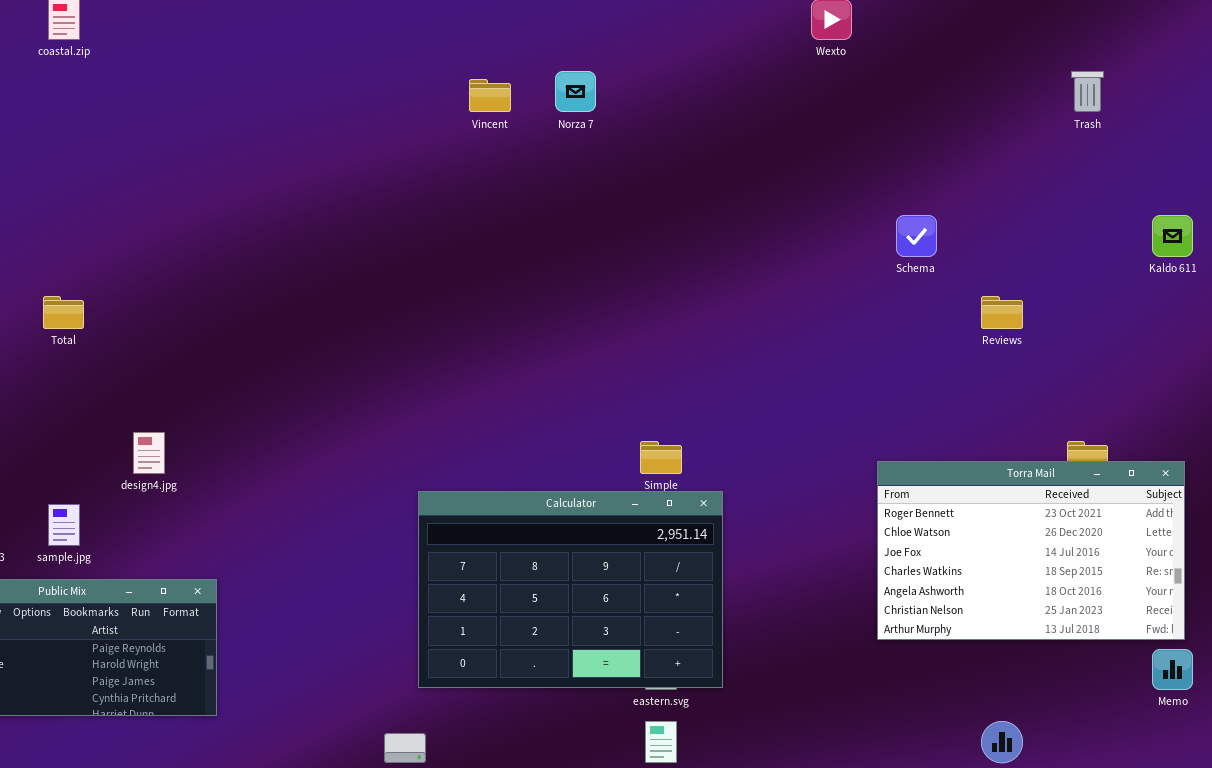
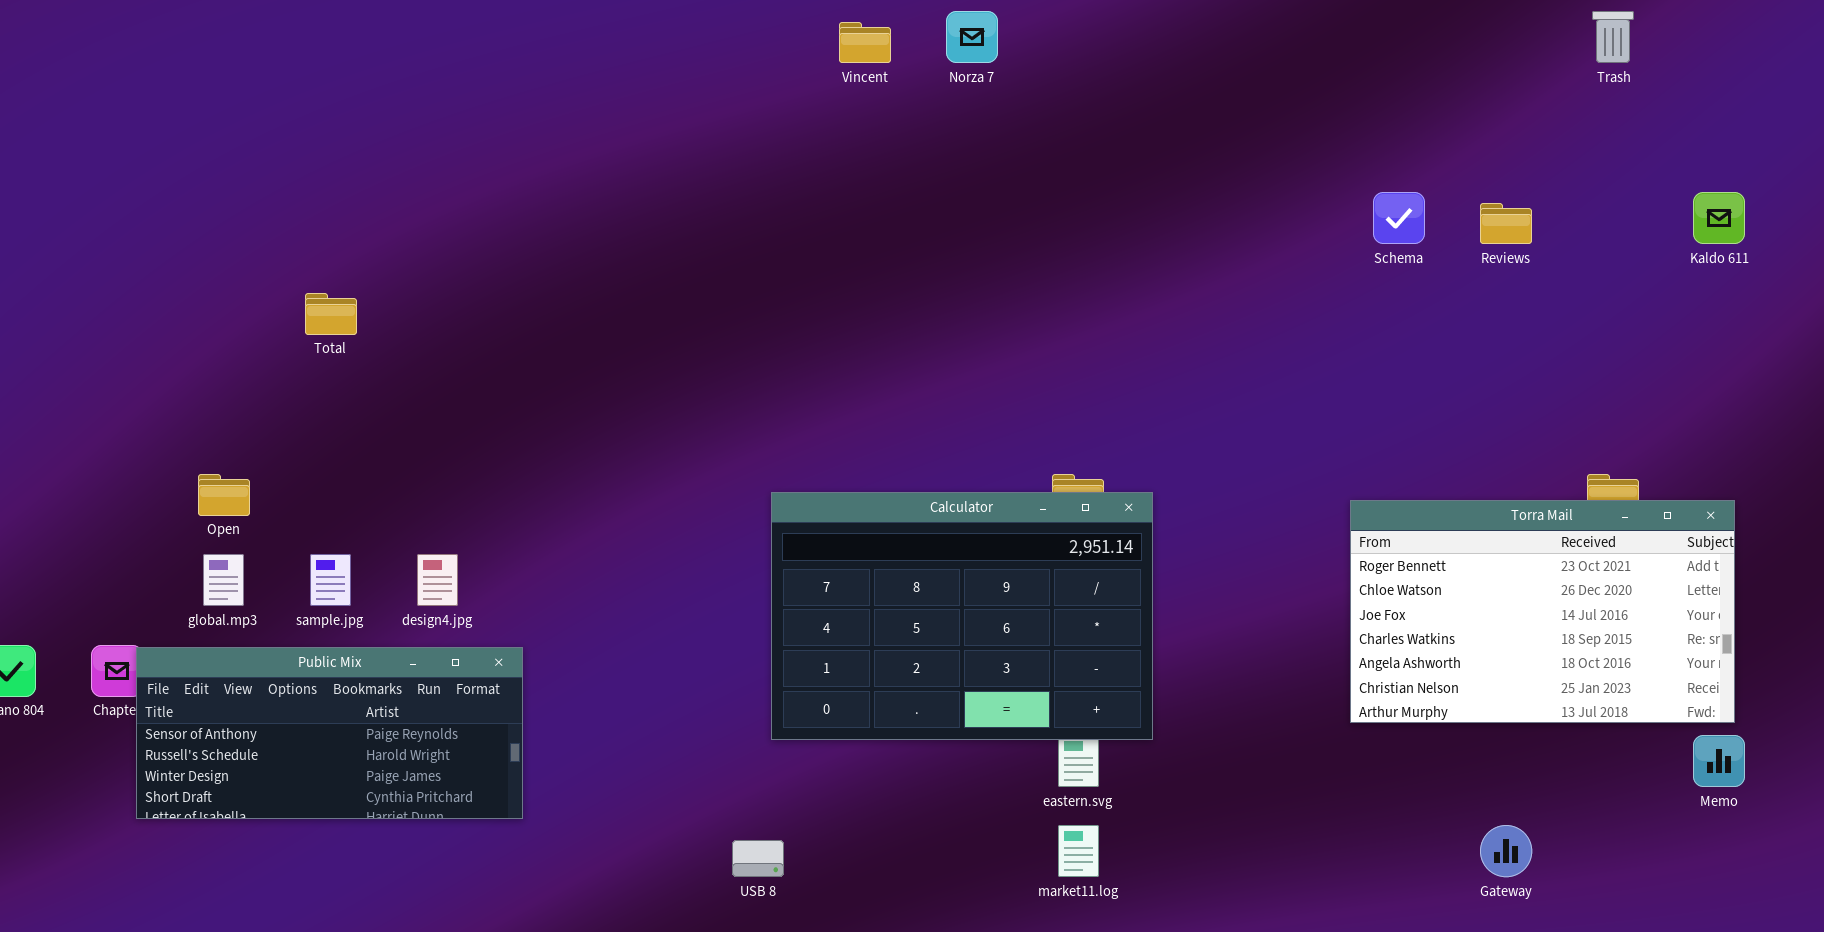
Reviews: [981,296,1023,329] -> [1480,203,1532,244], moved
design4.jpg: [133,432,165,474] -> [417,554,458,606], moved
Calculator: [418,491,723,688] -> [771,492,1153,740], moved

